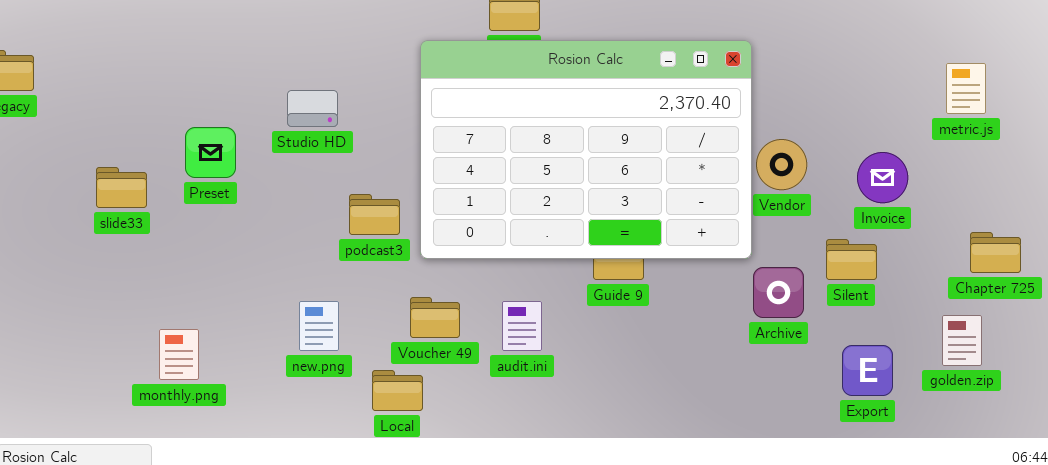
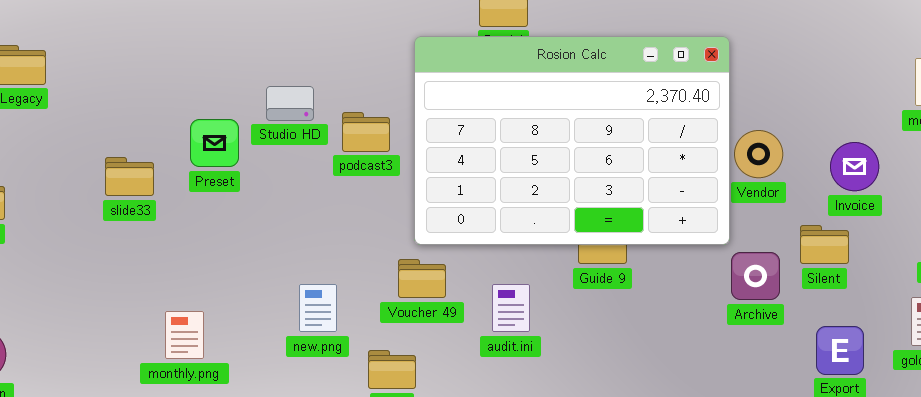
Studio HD: [287,90,338,127] -> [266,86,314,121], moved
podcast3: [349,194,400,235] -> [342,112,390,152], moved
Voucher 49: [410,297,460,338] -> [398,259,446,298], moved

